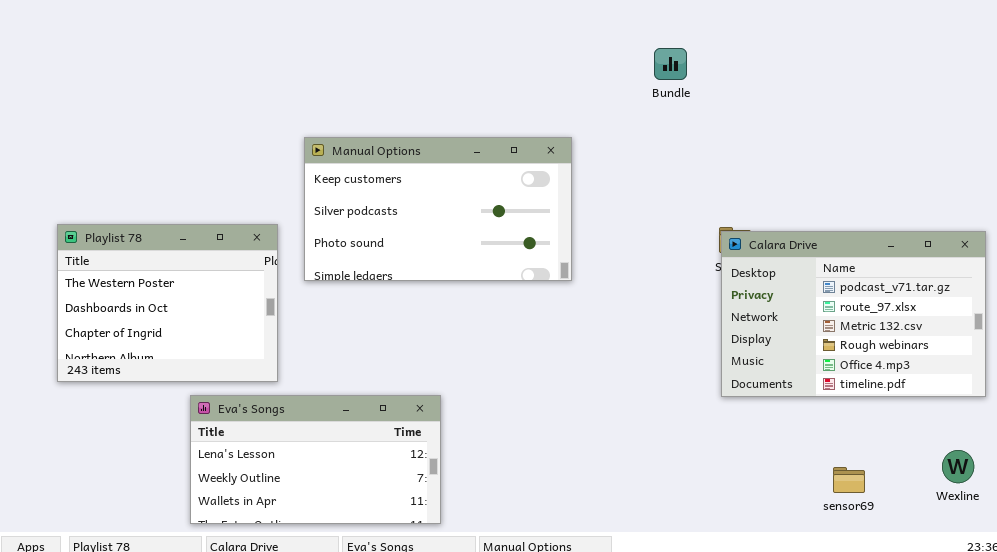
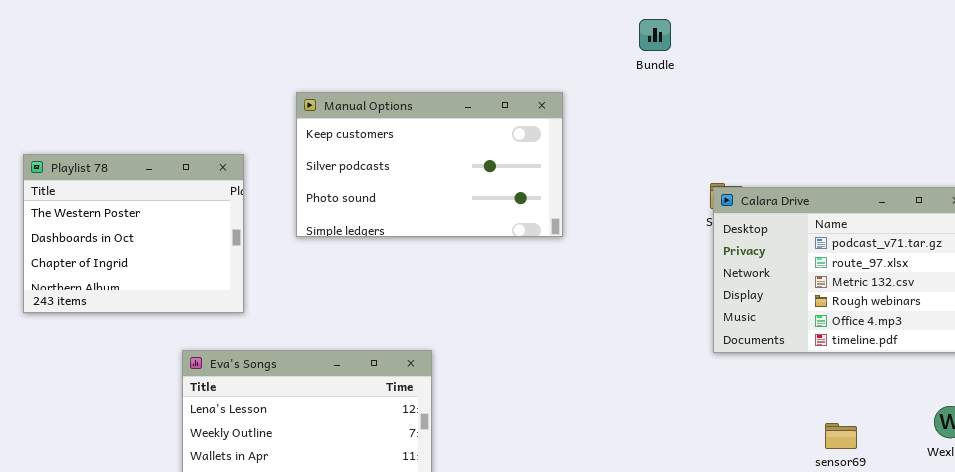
Bundle: [654,48,687,80] -> [639,19,671,51], moved
Playlist 78: [57,224,278,382] -> [23,154,244,313], moved

